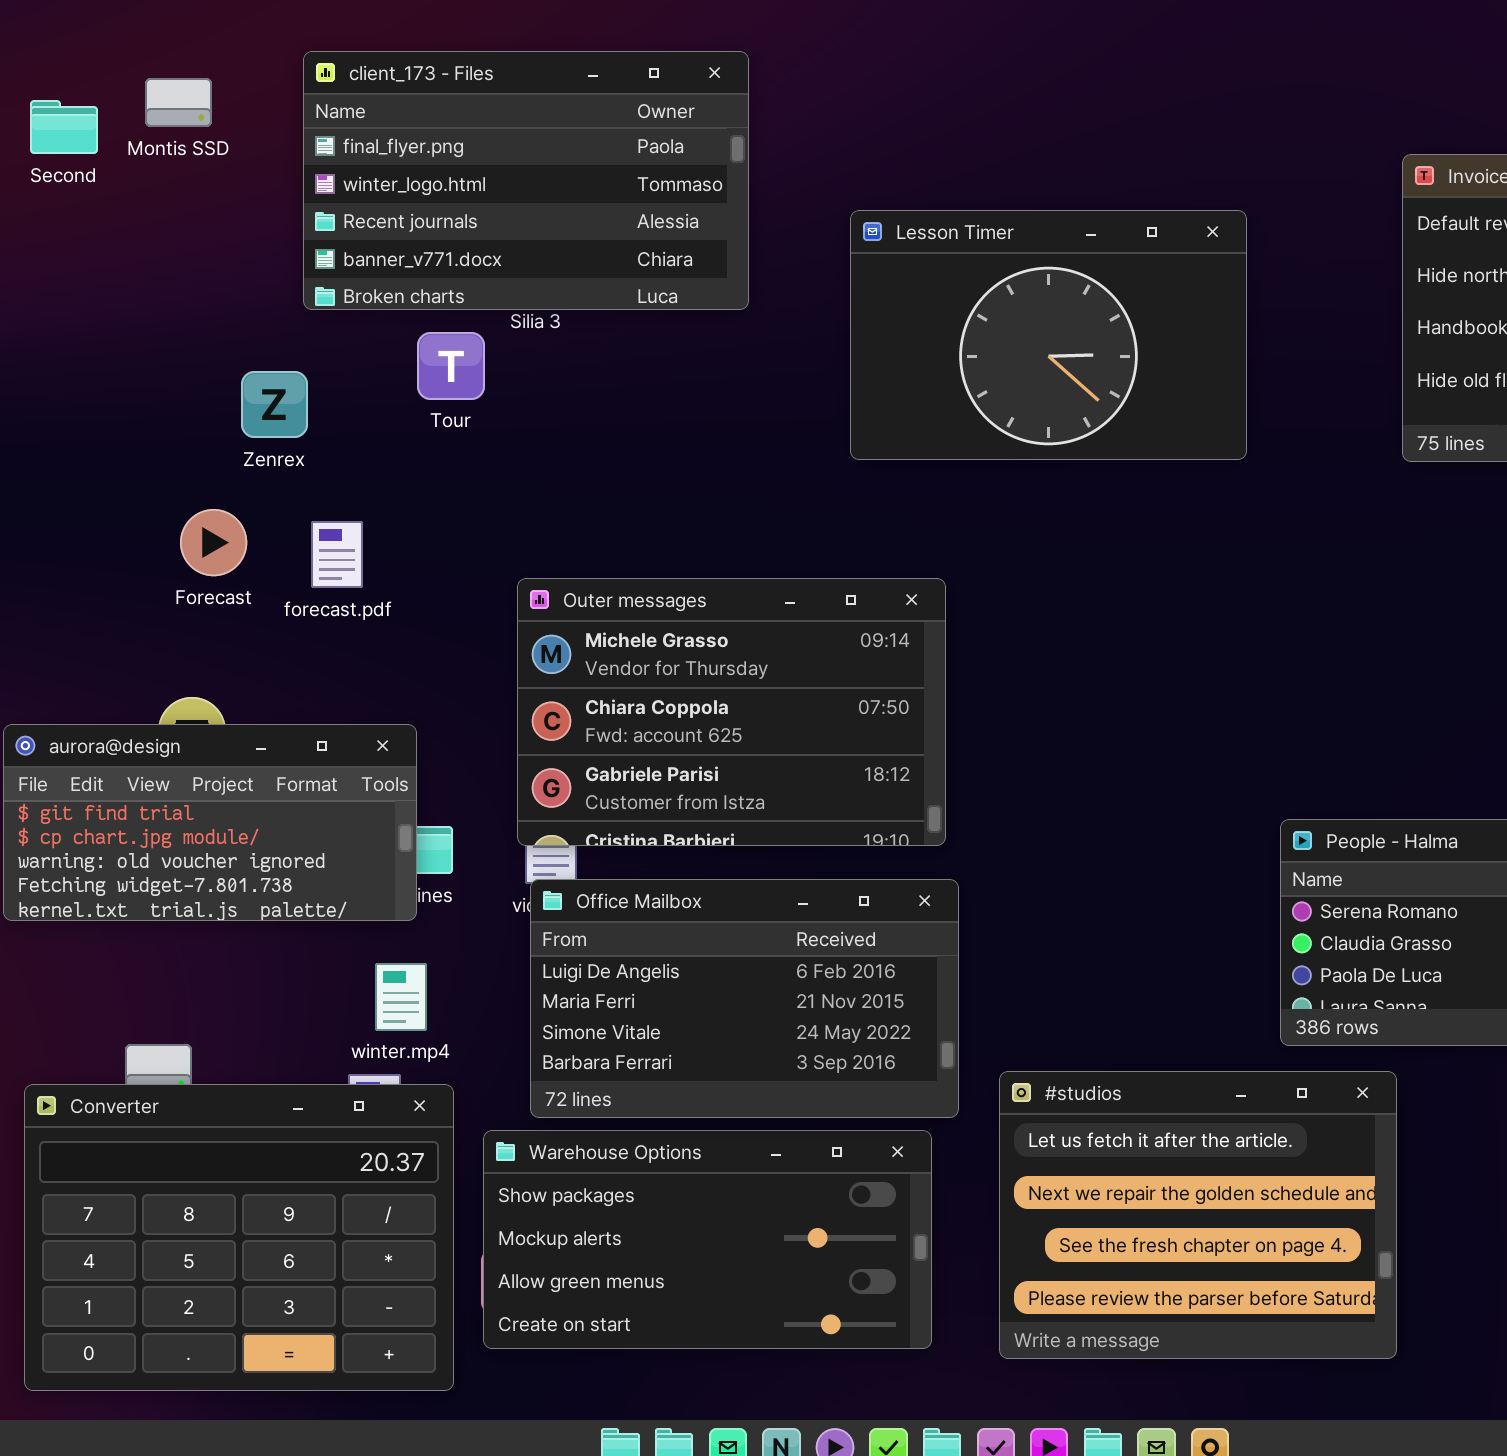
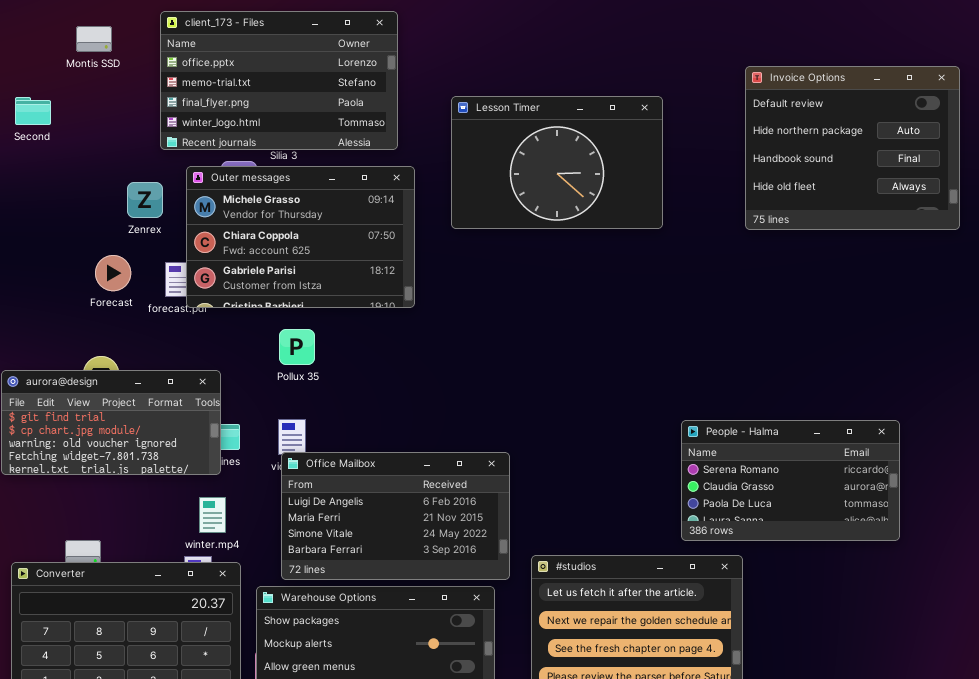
client_173 - Files: [303,51,749,310] -> [160,11,398,150], scrolled up 2 rows
Second: [30,100,98,154] -> [15,97,51,125], moved
Outer messages: [517,578,946,846] -> [186,166,415,308], moved

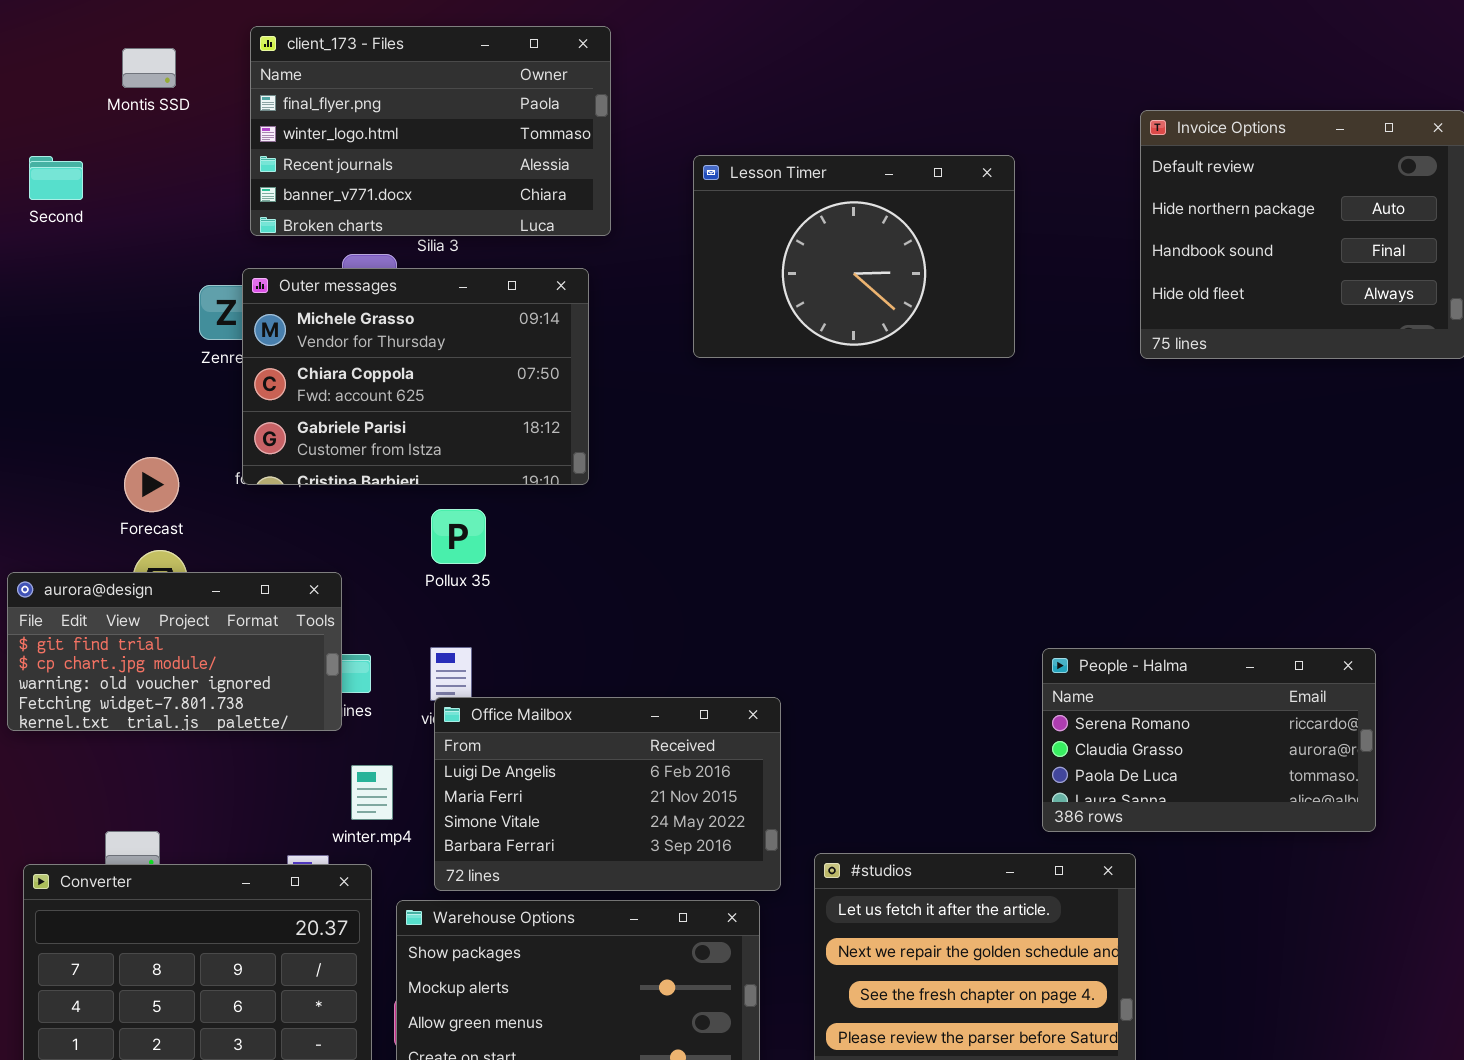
client_173 - Files: [160,11,398,150] -> [250,26,611,236], scrolled down 2 rows
Outer messages: [186,166,415,308] -> [242,268,589,485], moved
Forecast: [95,255,131,291] -> [124,457,179,512], moved
winter.mp4: [199,497,226,533] -> [351,765,393,820], moved

